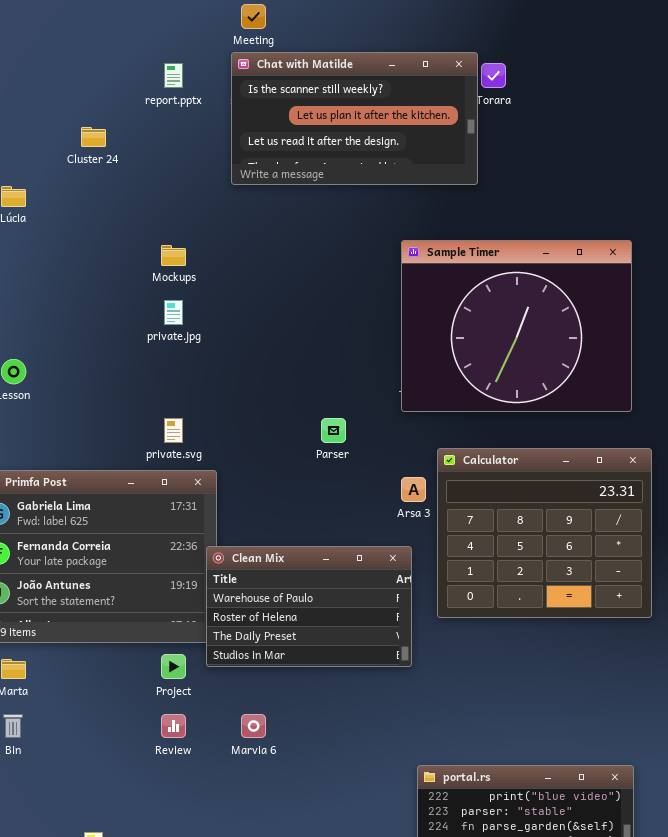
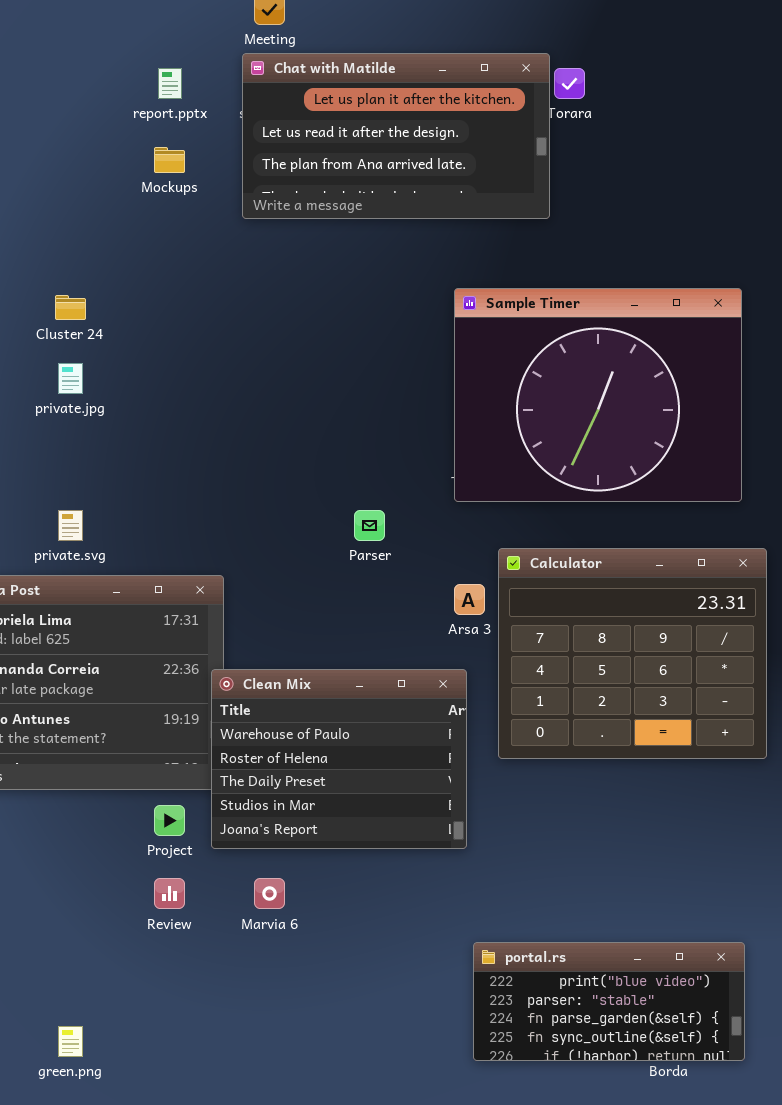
Chat with Matilde: [231,52,478,185] -> [242,53,550,219], scrolled down 1 row
Cluster 24: [81,127,106,147] -> [55,295,86,320], moved
Mockups: [161,245,186,266] -> [154,147,185,173], moved
private.jpg: [164,300,183,325] -> [58,363,83,394], moved
private.svg: [164,418,183,443] -> [58,510,83,541], moved
Clean Mix: [206,546,412,667] -> [211,669,467,849], resized

